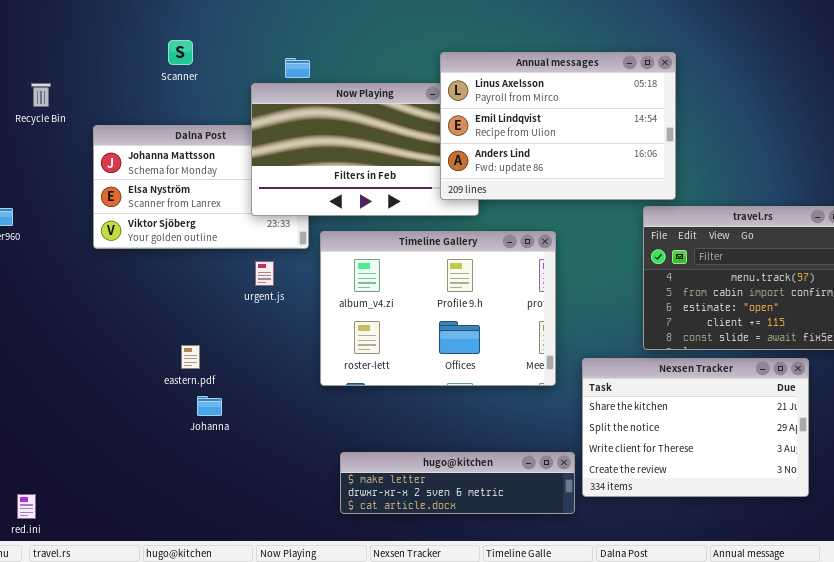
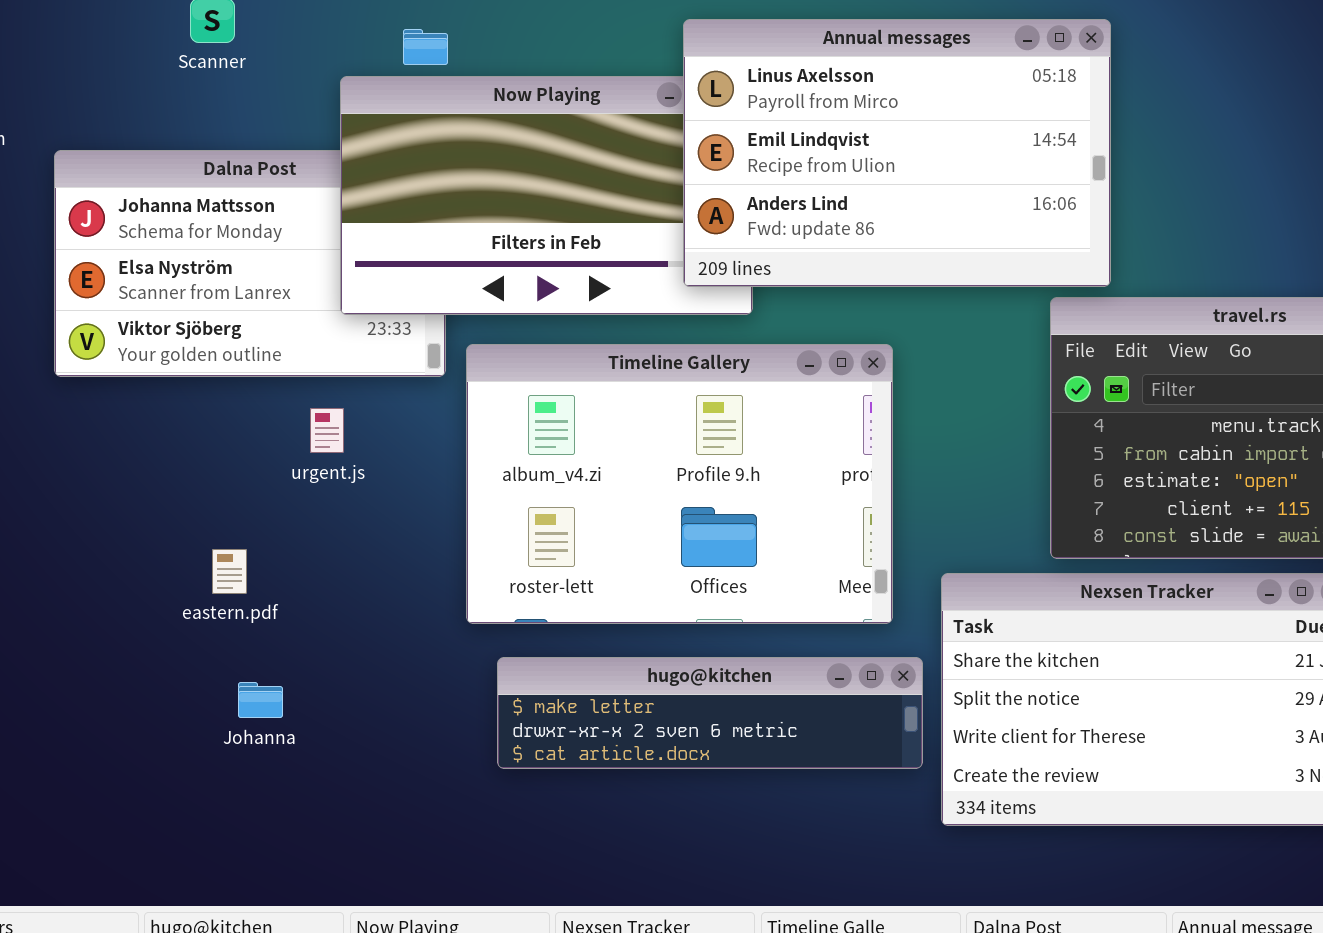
urgent.js: [255,261,274,286] -> [310,408,344,453], moved
Johanna: [197,396,222,416] -> [238,682,283,718], moved
hugo@kitchen: [340,452,575,514] -> [497,657,923,769], moved

